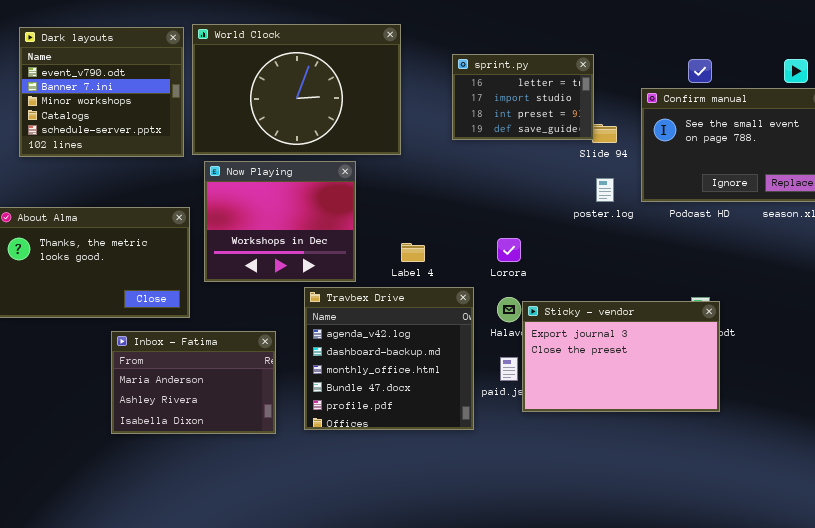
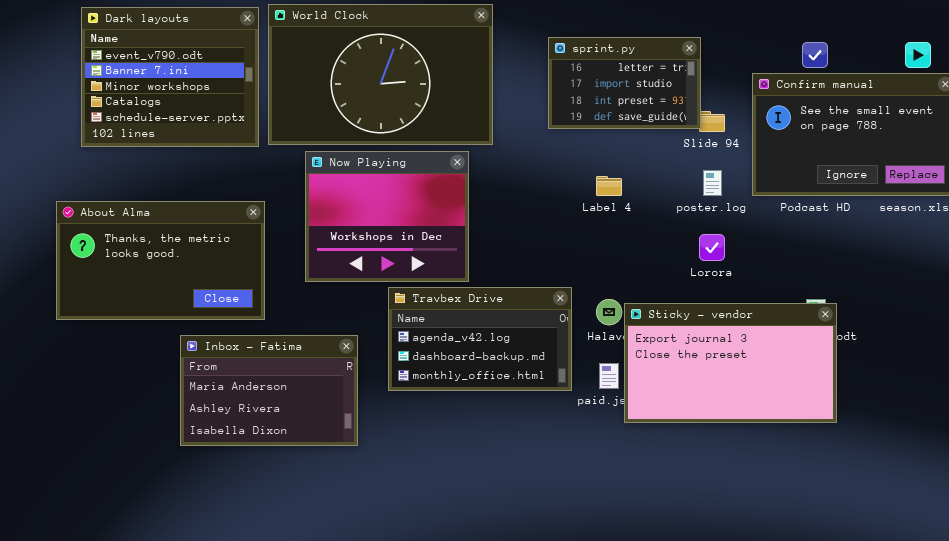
Now Playing: [204,161,356,282] -> [305,151,469,282], moved
Lorora: [497,238,521,262] -> [699,234,725,261], moved
Label 4: [401,243,425,262] -> [596,176,622,196], moved
Travbex Drive: [304,287,474,430] -> [388,287,572,391], resized

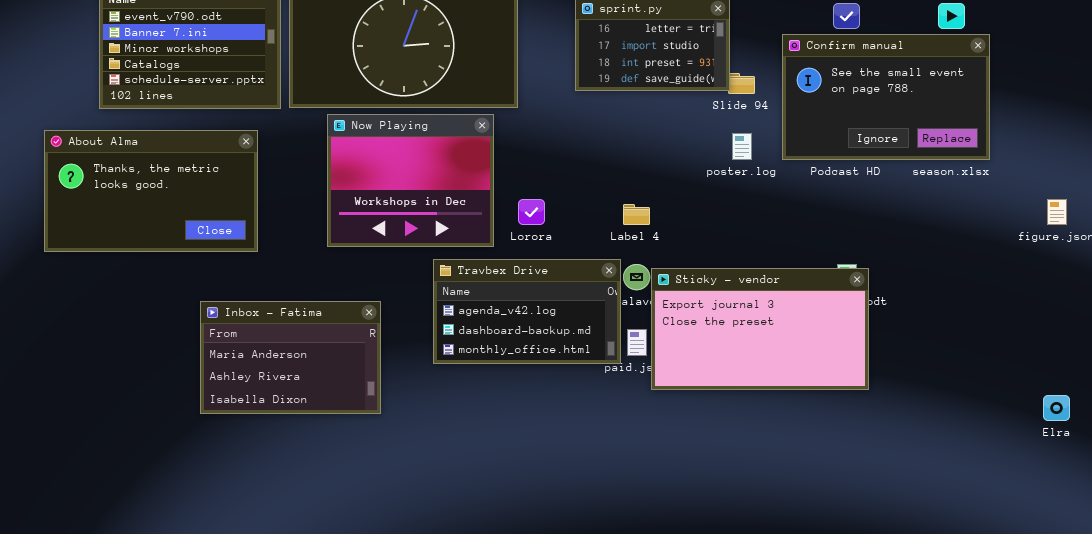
Label 4: [596,176,622,196] -> [623,204,650,225], moved
About Alma: [56,201,265,320] -> [44,130,258,252], moved
Lorora: [699,234,725,261] -> [518,199,545,225], moved
Travbex Drive: [388,287,572,391] -> [433,259,621,364], moved

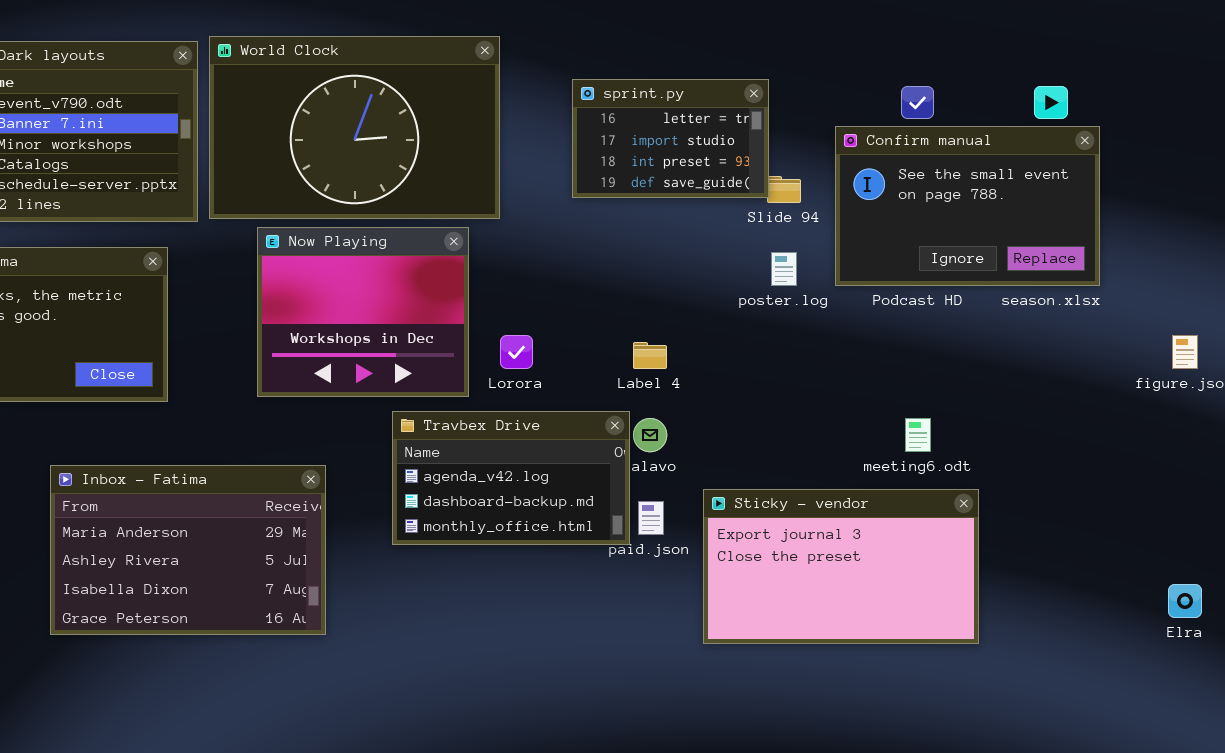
Sticky - vendor: [651,268,869,390] -> [703,489,979,644], moved
Inbox - Fatima: [200,301,381,414] -> [50,465,326,635], resized

